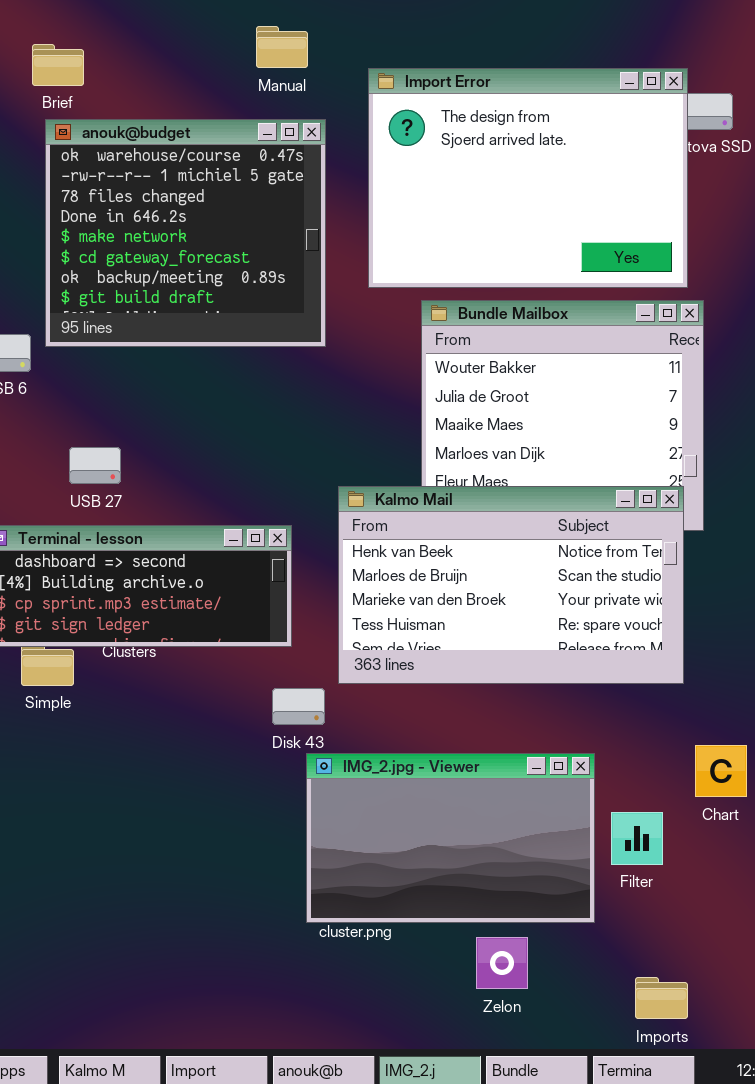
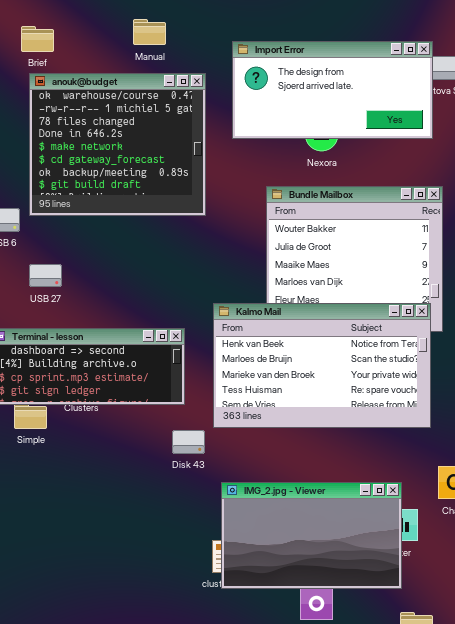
Manual: [256,26,308,68] -> [133,19,166,45], moved
Import Error: [368,68,688,288] -> [232,41,433,139], resized
USB 27: [69,447,121,484] -> [29,264,62,287], moved
IMG_2.jpg - Viewer: [306,753,595,923] -> [221,482,402,589], moved

